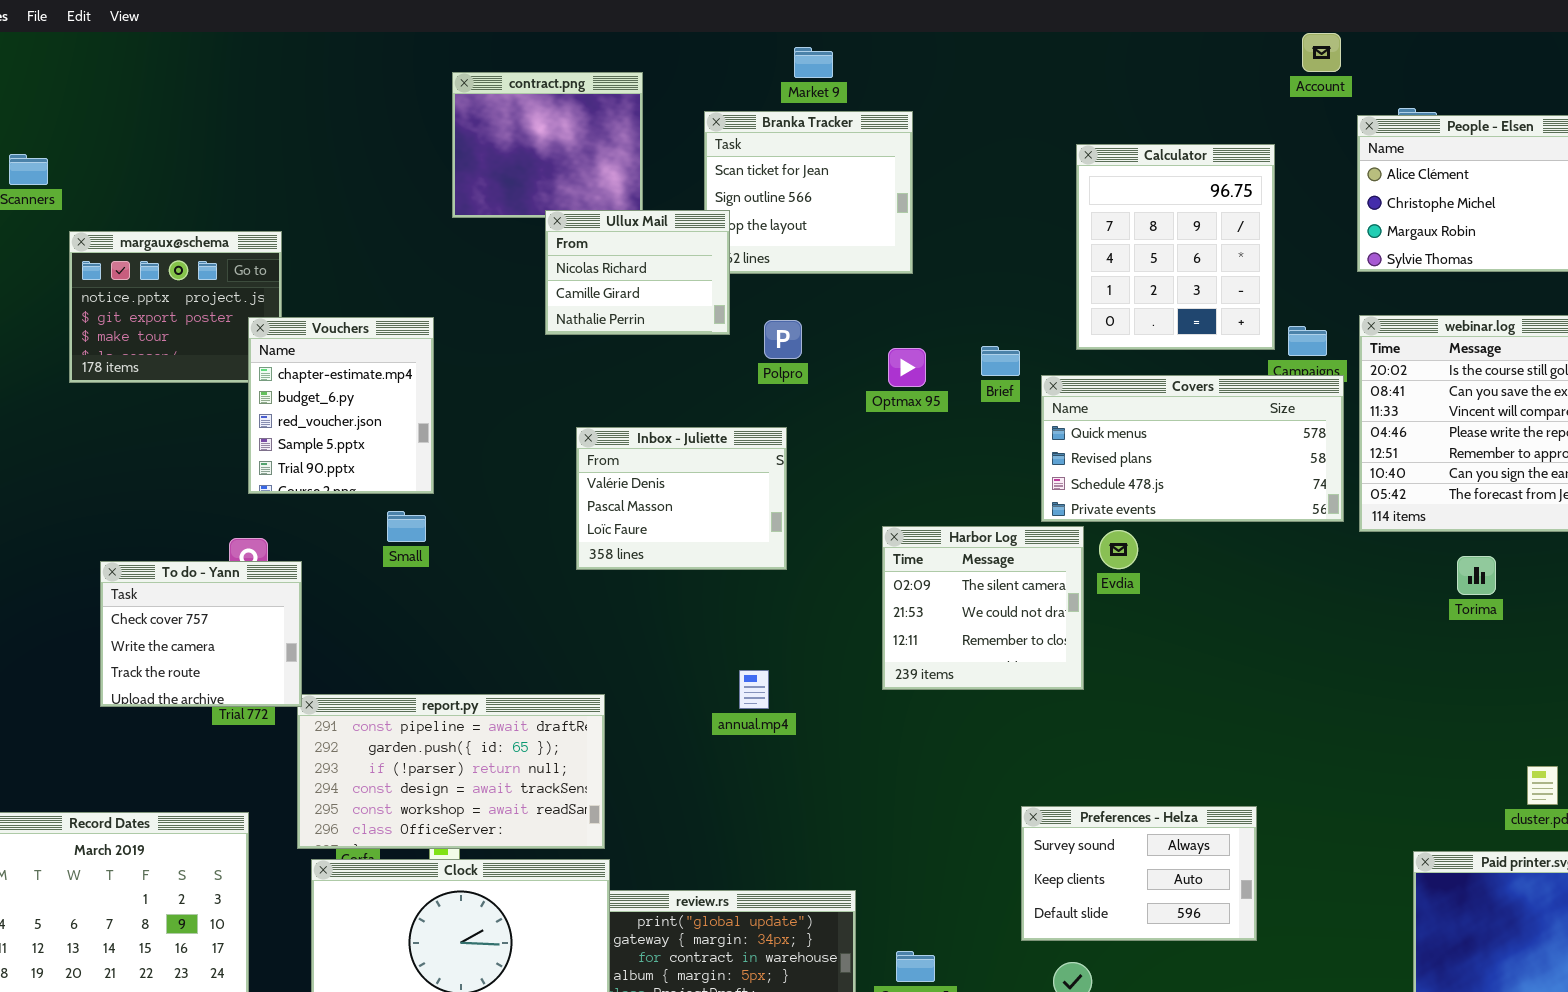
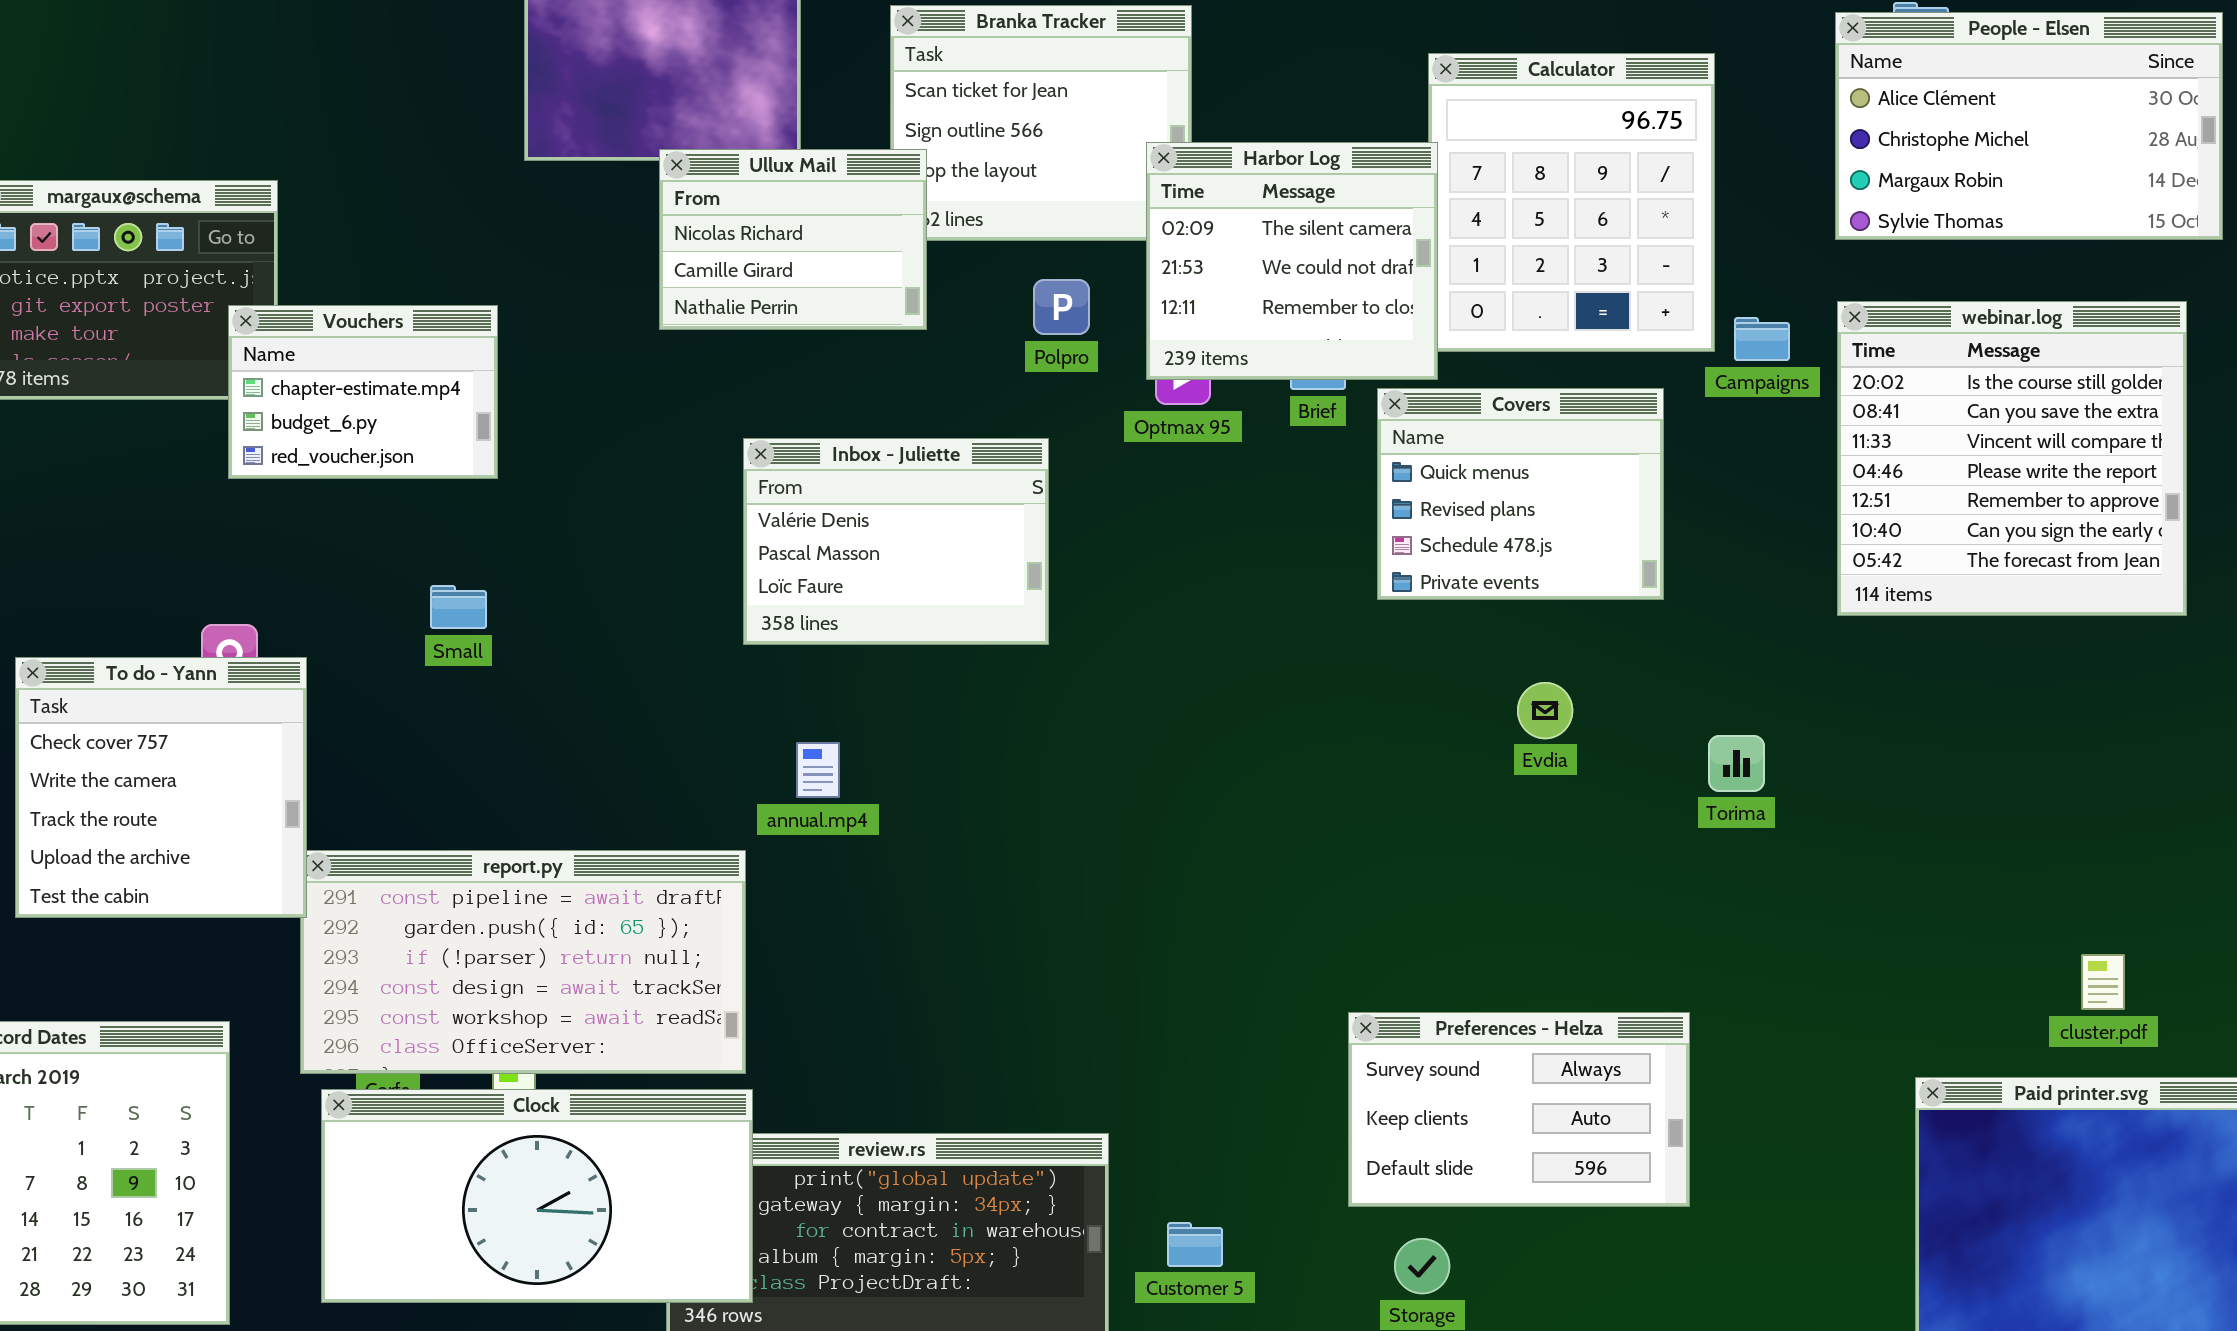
Vouchers: [248,317,434,494] -> [228,305,498,479], resized
Polpro: [764,320,802,359] -> [1033,279,1090,335], moved
Covers: [1041,375,1344,522] -> [1377,388,1664,600], resized
Inbox - Juliette: [576,427,787,570] -> [743,438,1049,645], moved
Harbor Log: [882,526,1084,690] -> [1146,142,1438,380], moved
Evdia: [1099,530,1138,569] -> [1517,682,1573,739], moved
Torima: [1457,556,1496,595] -> [1708,735,1765,792], moved
To do - Yann: [100,561,302,707] -> [15,657,307,918], resized
annual.mp4: [739,670,769,709] -> [796,742,840,798], moved

